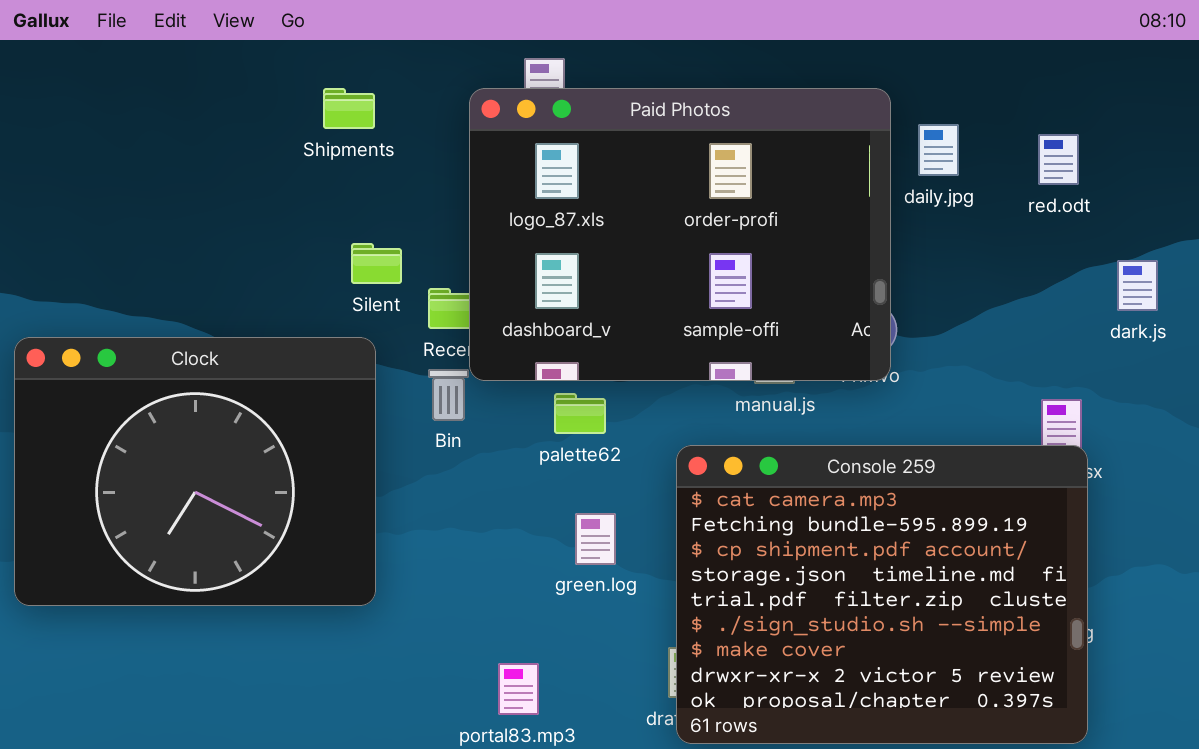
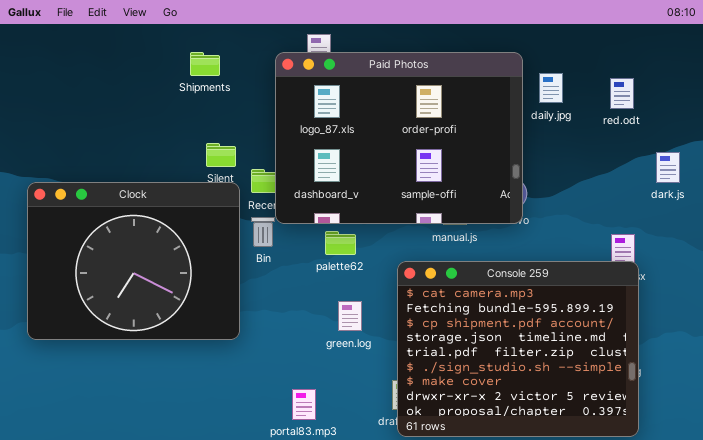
Clock: [14,337,376,606] -> [27,182,240,340], moved

